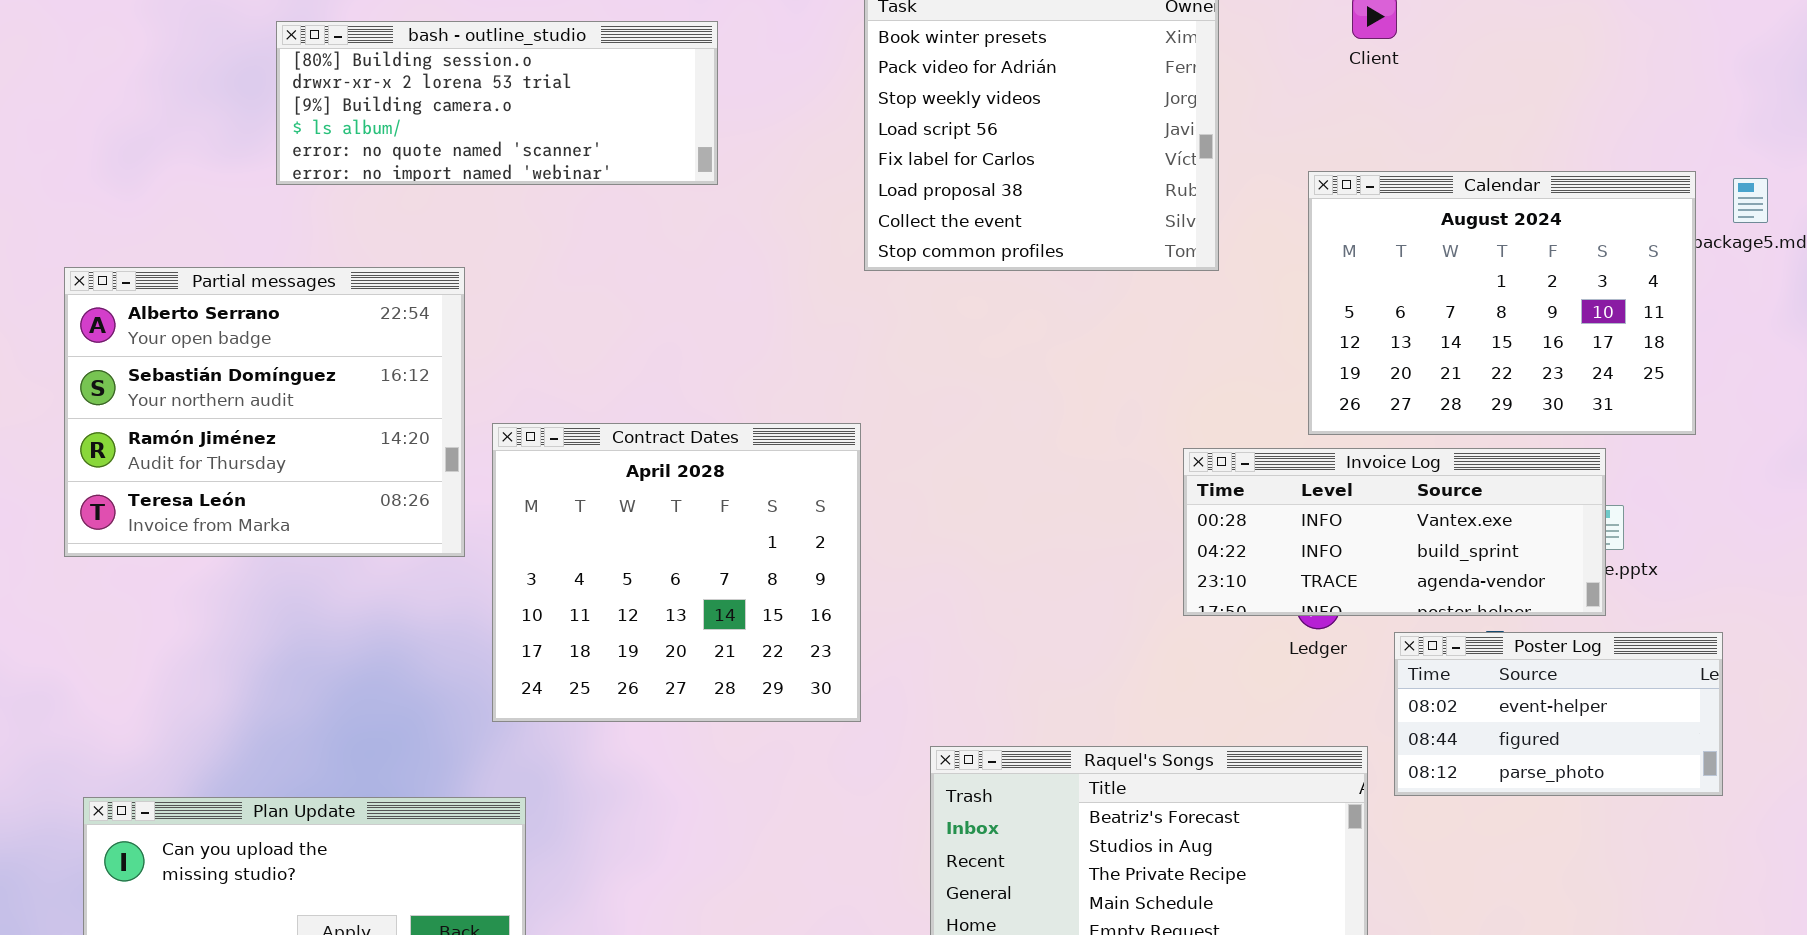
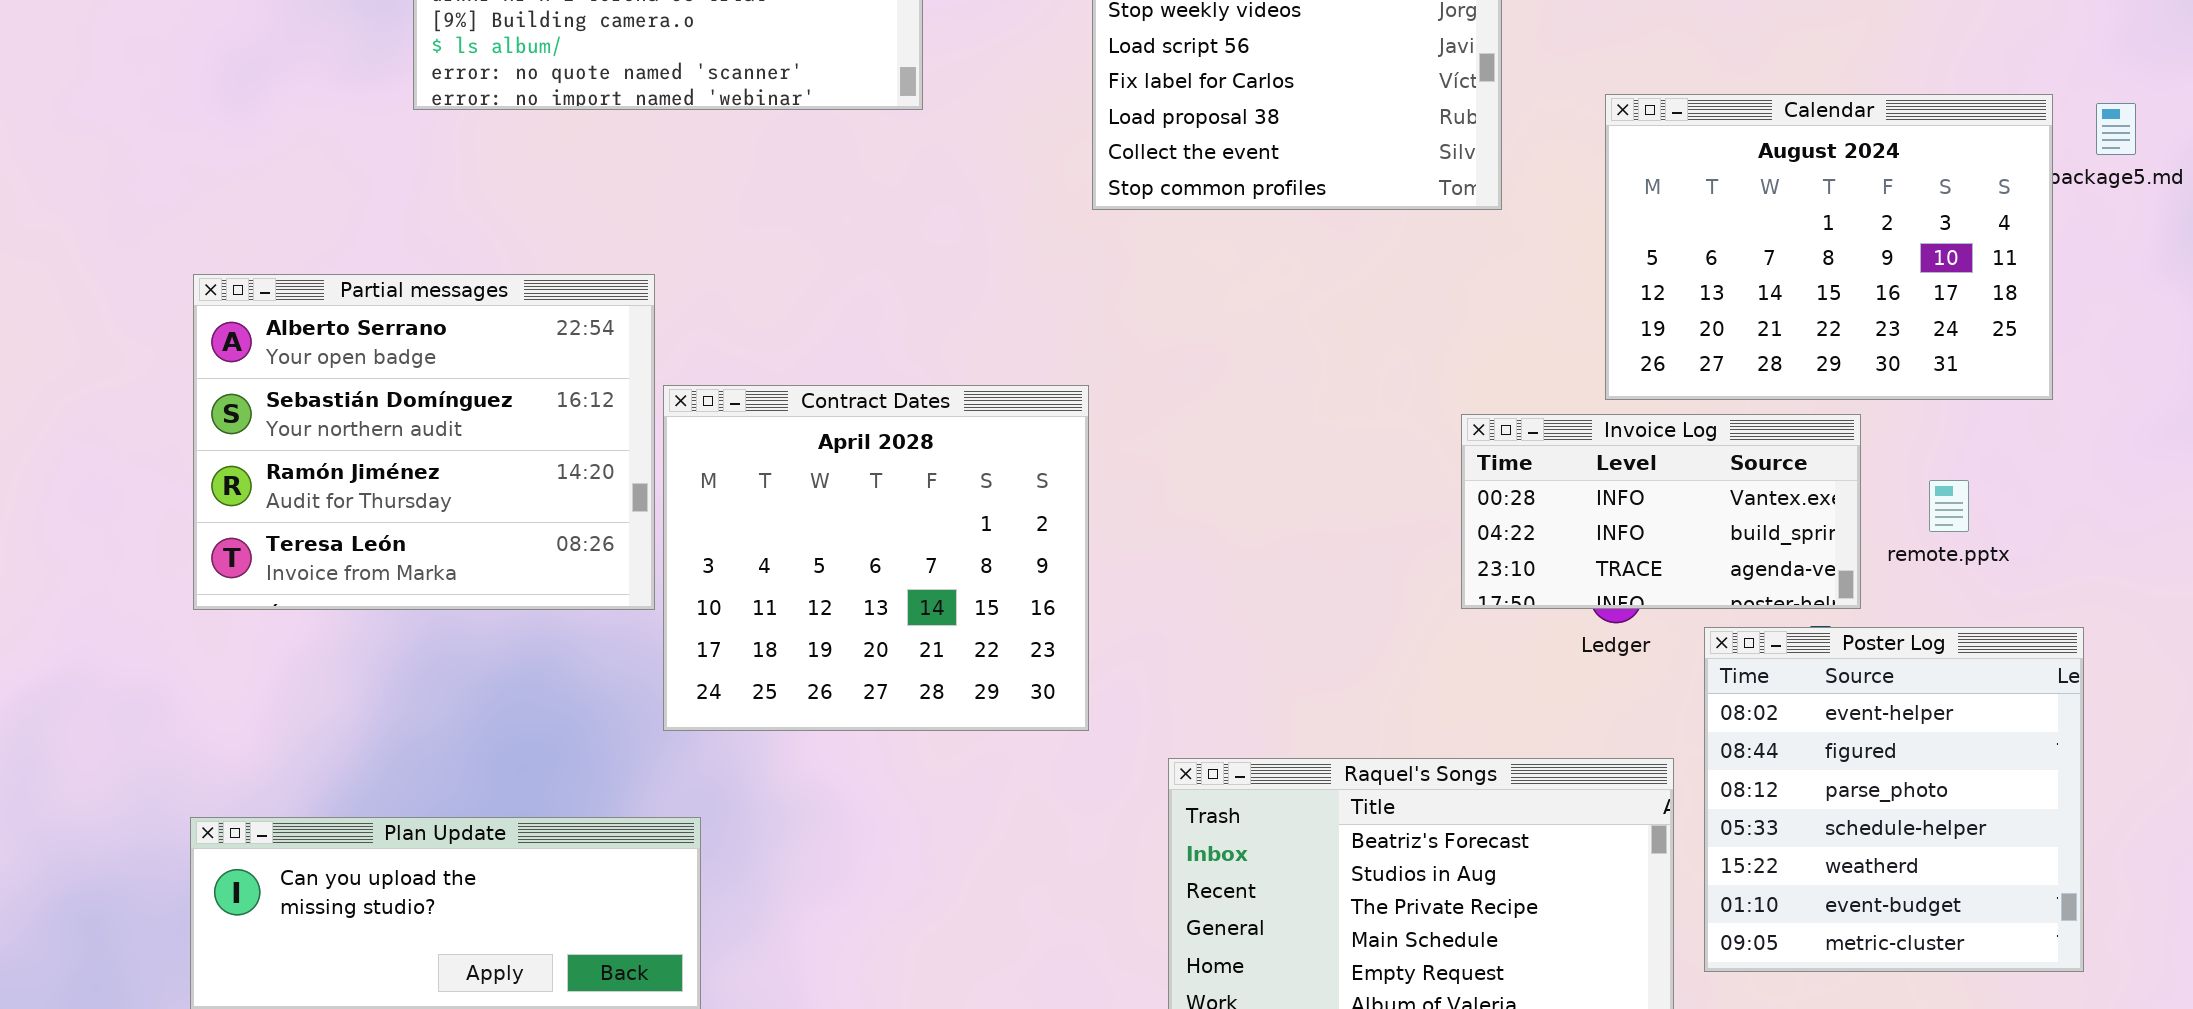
Partial messages: [64,267,465,557] -> [193,274,655,610], moved
Invoice Log: [1183,448,1606,616] -> [1461,414,1861,609], resized
Poster Log: [1394,632,1723,796] -> [1704,627,2084,972], resized

